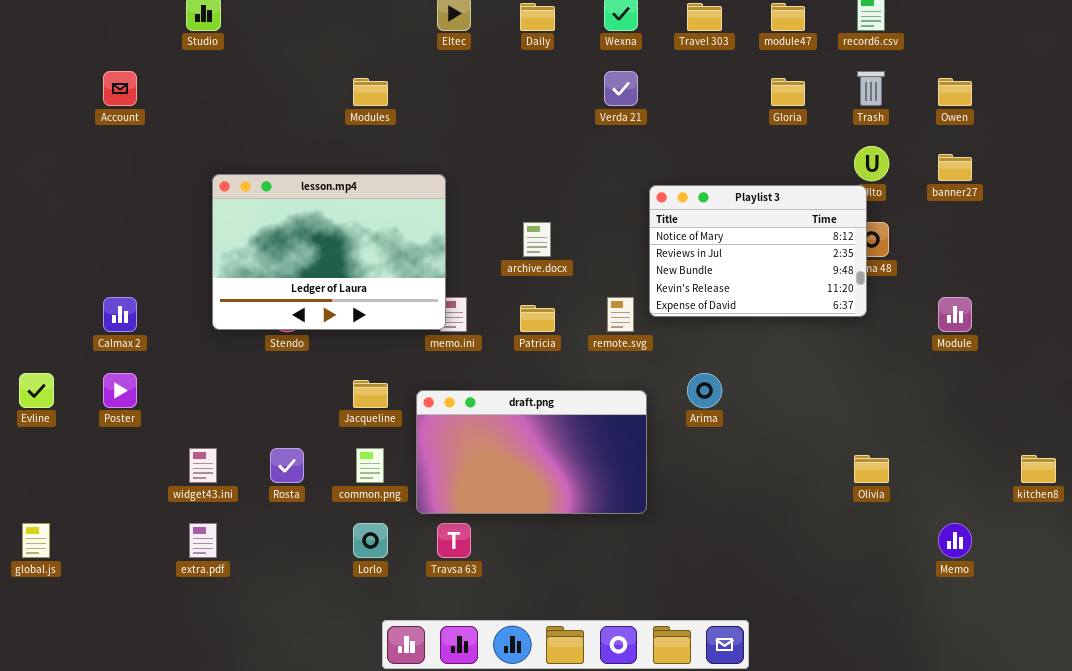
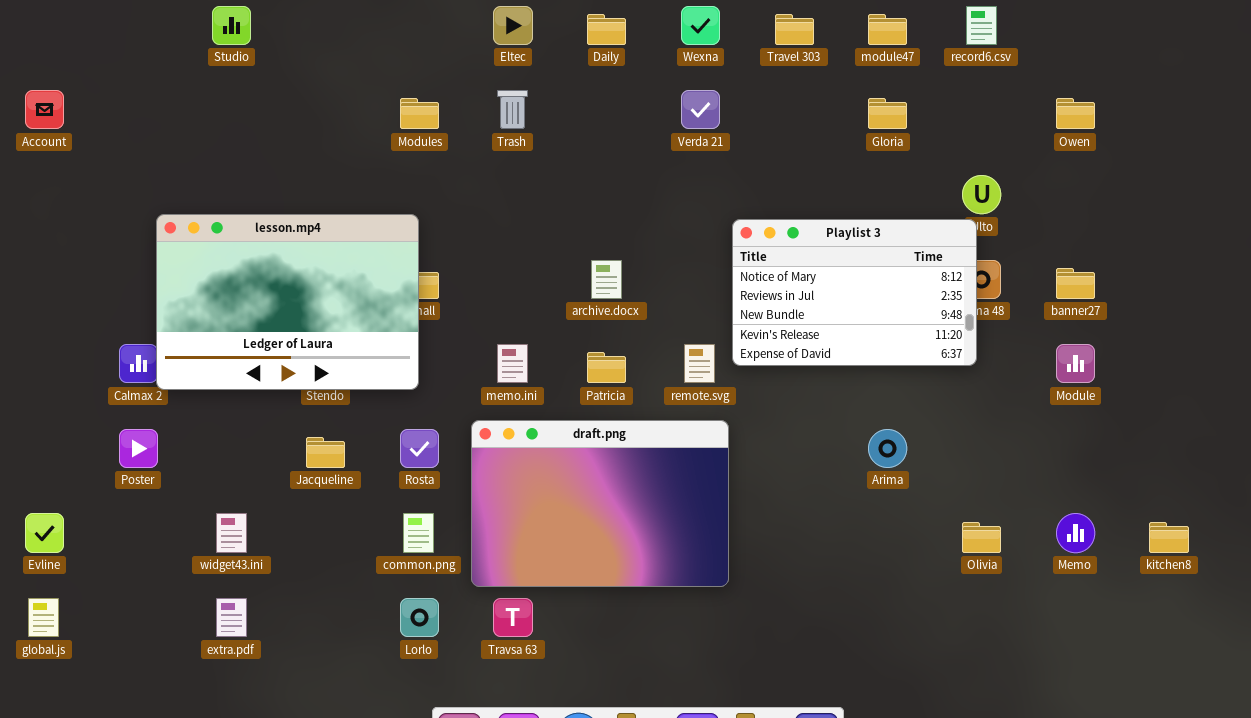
Account: [103,71,137,106] -> [25,90,64,129], moved
Trash: [857,71,885,106] -> [497,90,528,129], moved
banner27: [938,154,972,181] -> [1056,268,1095,299], moved
lesson.mp4: [212,174,446,330] -> [156,214,419,390], moved
Evline: [19,373,54,408] -> [25,513,64,553], moved
Arima: [687,373,722,408] -> [868,429,907,468], moved
Jacqueline: [353,380,388,408] -> [306,437,345,468], moved
draft.png: [416,390,647,514] -> [471,420,729,587], resized
Rosta: [270,448,304,483] -> [400,429,439,468], moved
Memo: [938,523,972,558] -> [1056,513,1095,553], moved

